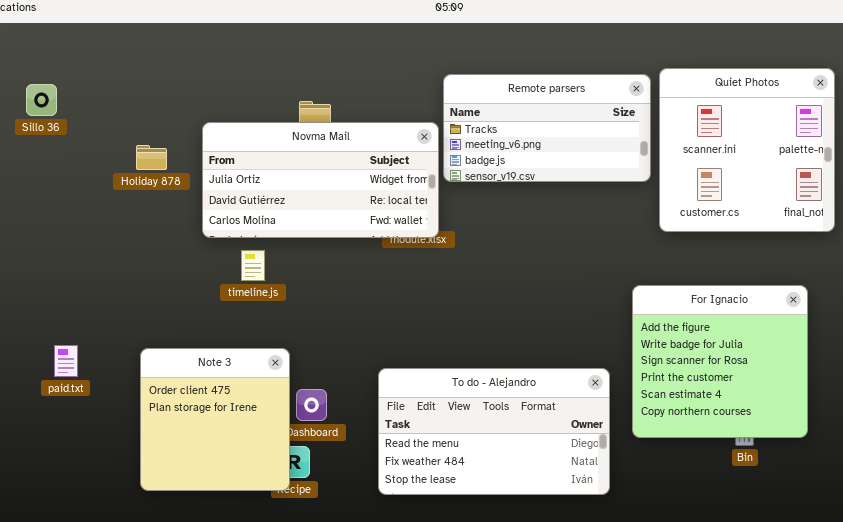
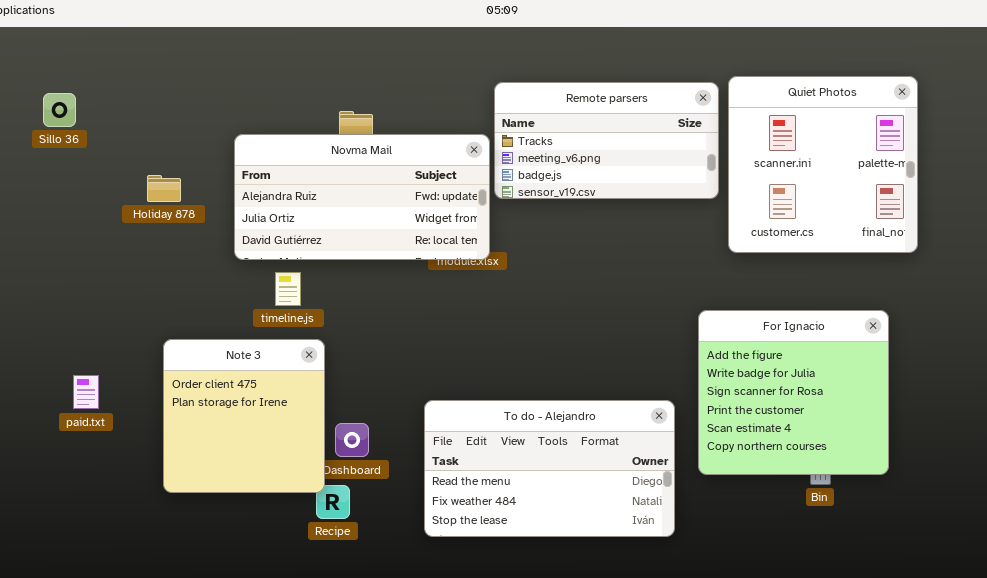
Novma Mail: [202,122,439,238] -> [234,134,490,260], scrolled up 1 row
Holiday 878: [136,145,167,170] -> [147,175,181,202], moved
Note 3: [140,348,290,491] -> [163,339,325,493], moved

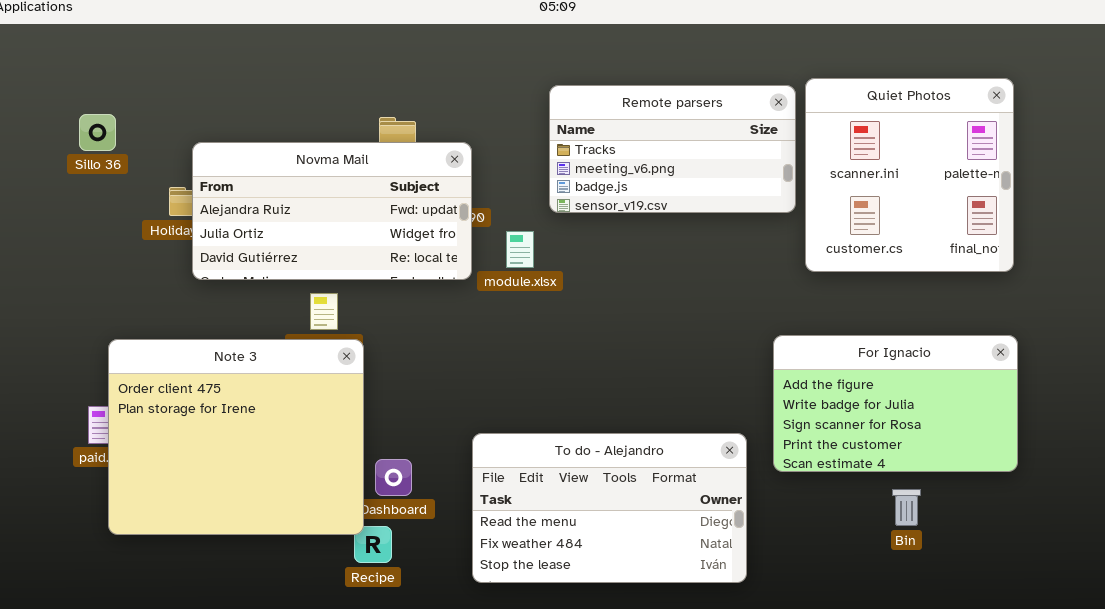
Sillo 36: [43,93,76,127] -> [79,114,116,151], moved
Novma Mail: [234,134,490,260] -> [192,142,472,280], moved
For Ignacio: [698,310,889,475] -> [773,335,1018,472], resized
Note 3: [163,339,325,493] -> [108,339,364,535], resized

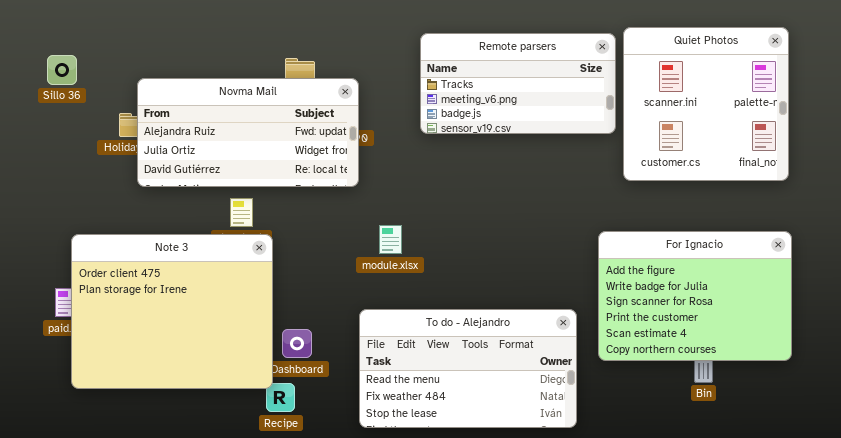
module.xlsx: [506,231,534,268] -> [379,225,402,254], moved
For Ignacio: [773,335,1018,472] -> [598,231,792,361], resized

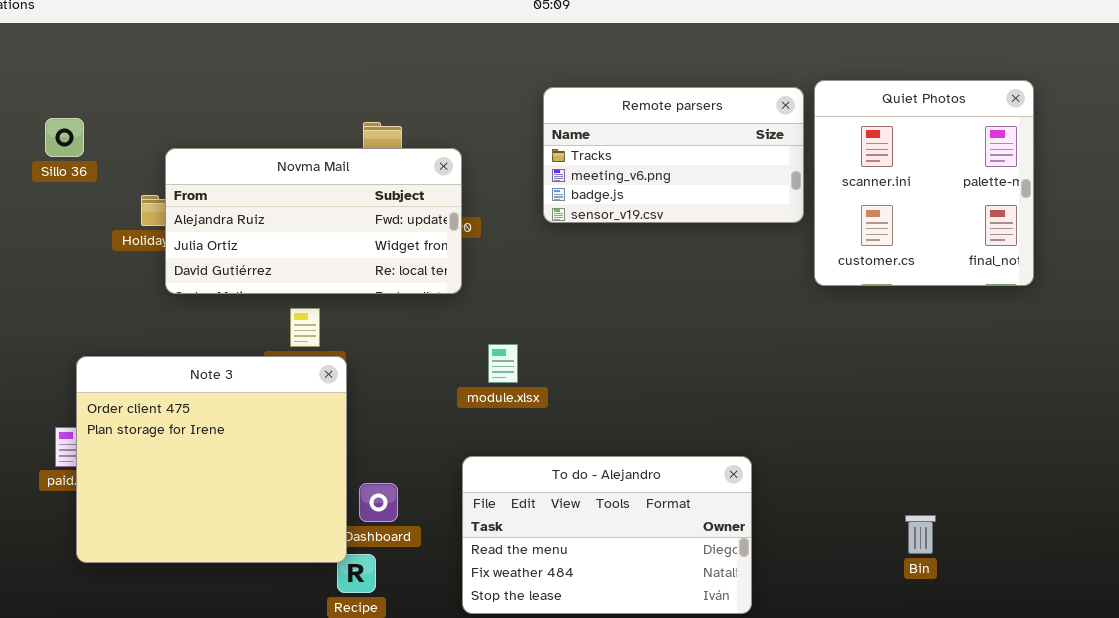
For Ignacio: [598,231,792,361] -> none, closed

